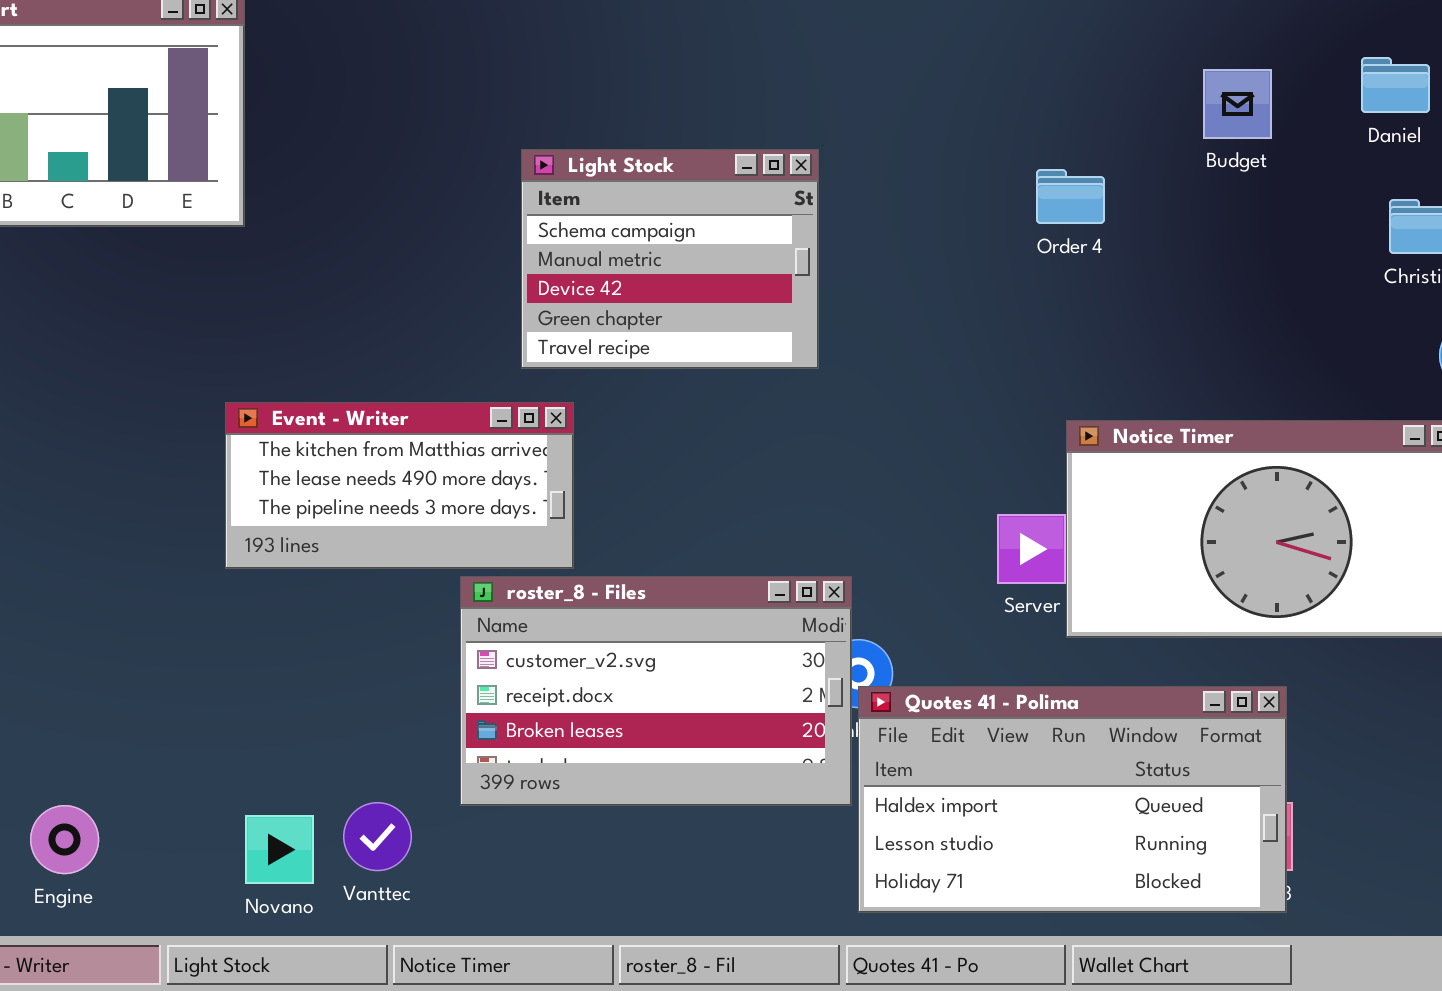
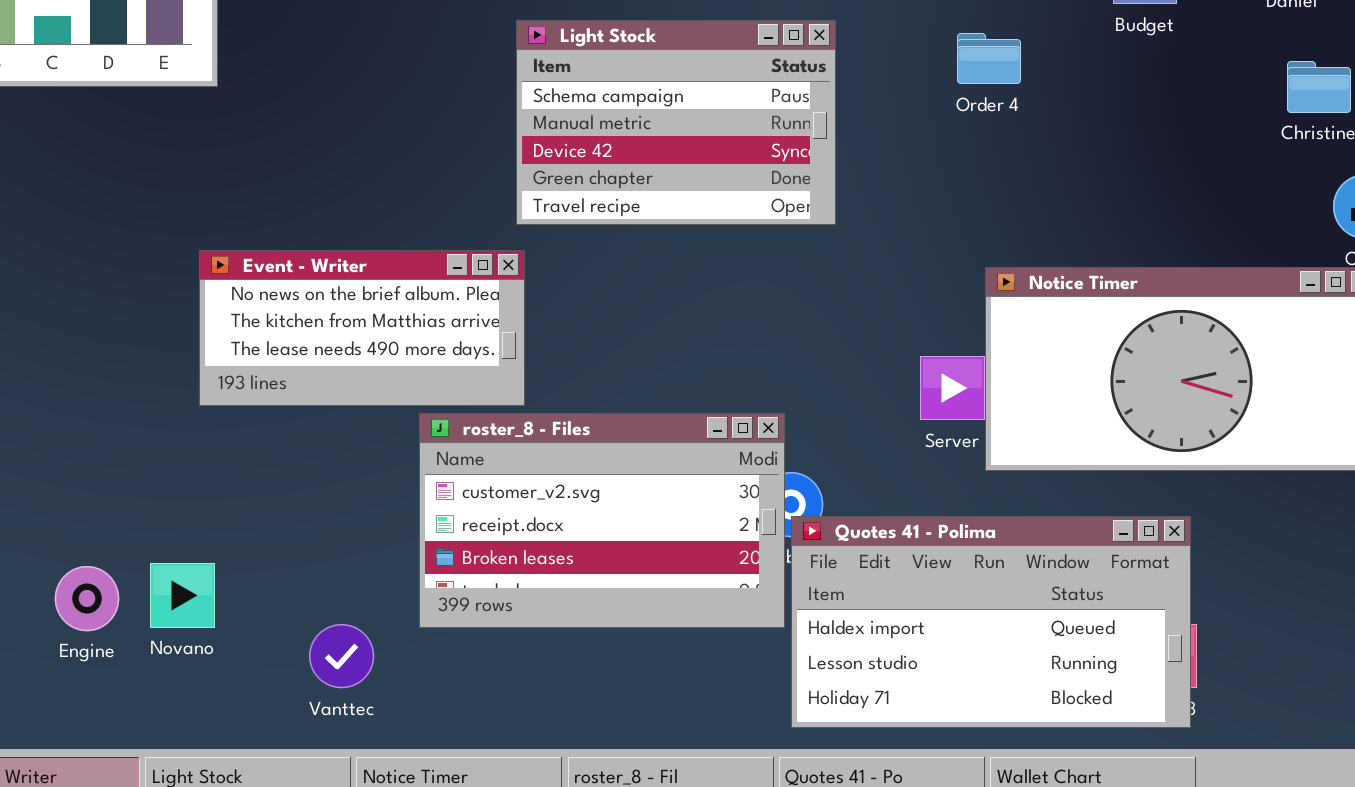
Light Stock: [521,149,819,369] -> [516,20,836,225], moved, resized
Event - Writer: [225,402,574,569] -> [199,250,525,406], scrolled up 1 row
Engine: [30,805,99,874] -> [55,566,119,631], moved
Novano: [245,815,314,884] -> [150,563,215,628], moved

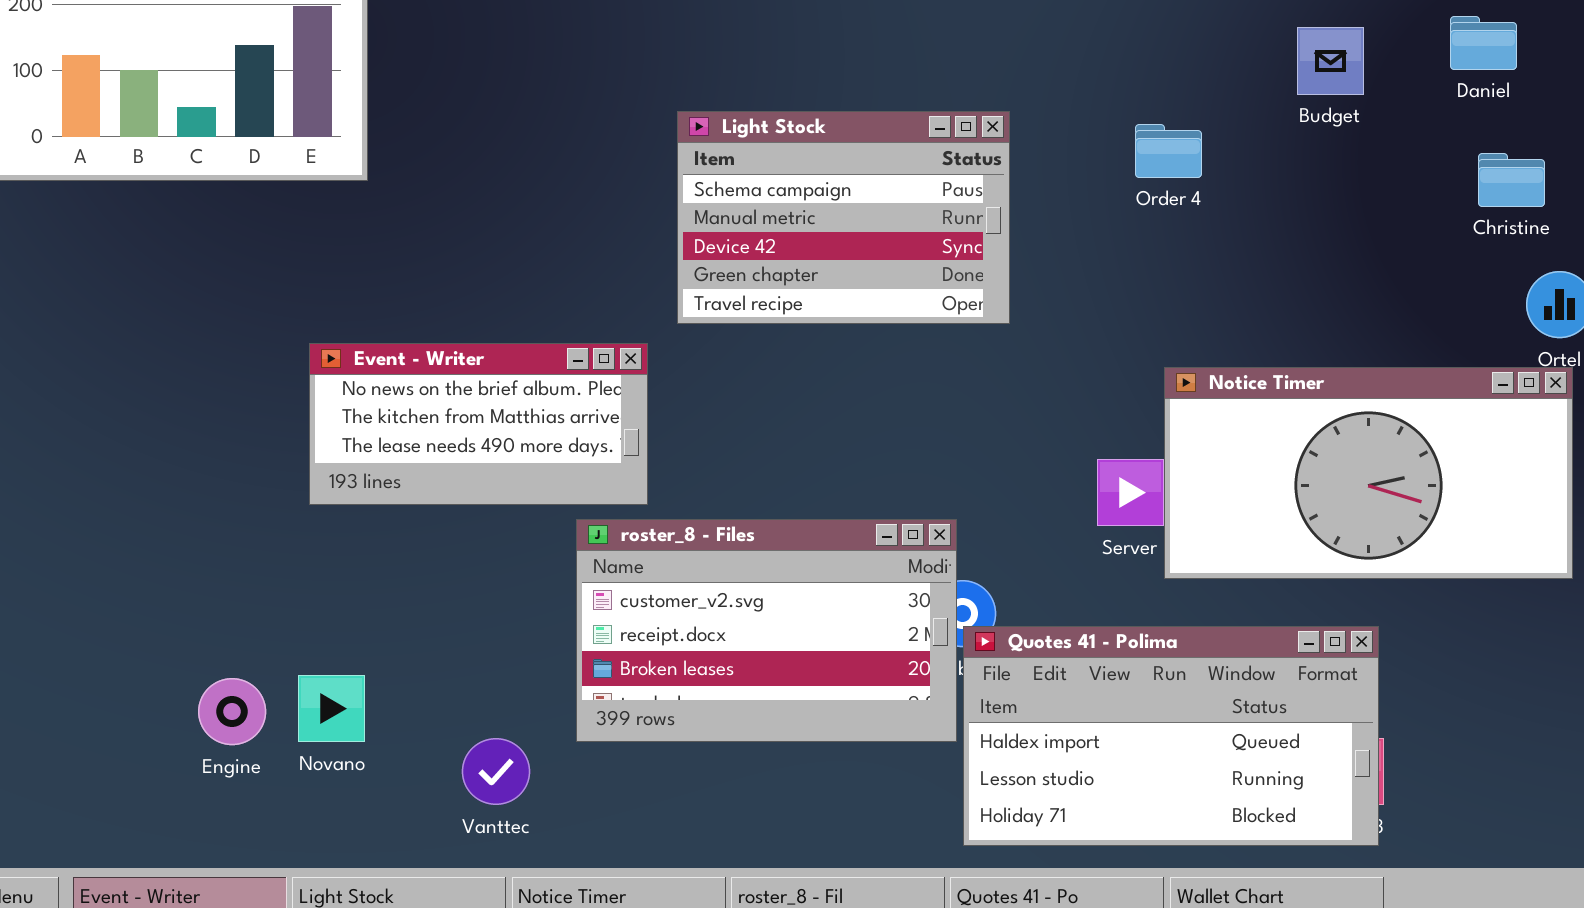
Event - Writer: [199,250,525,406] -> [309,343,648,505], moved

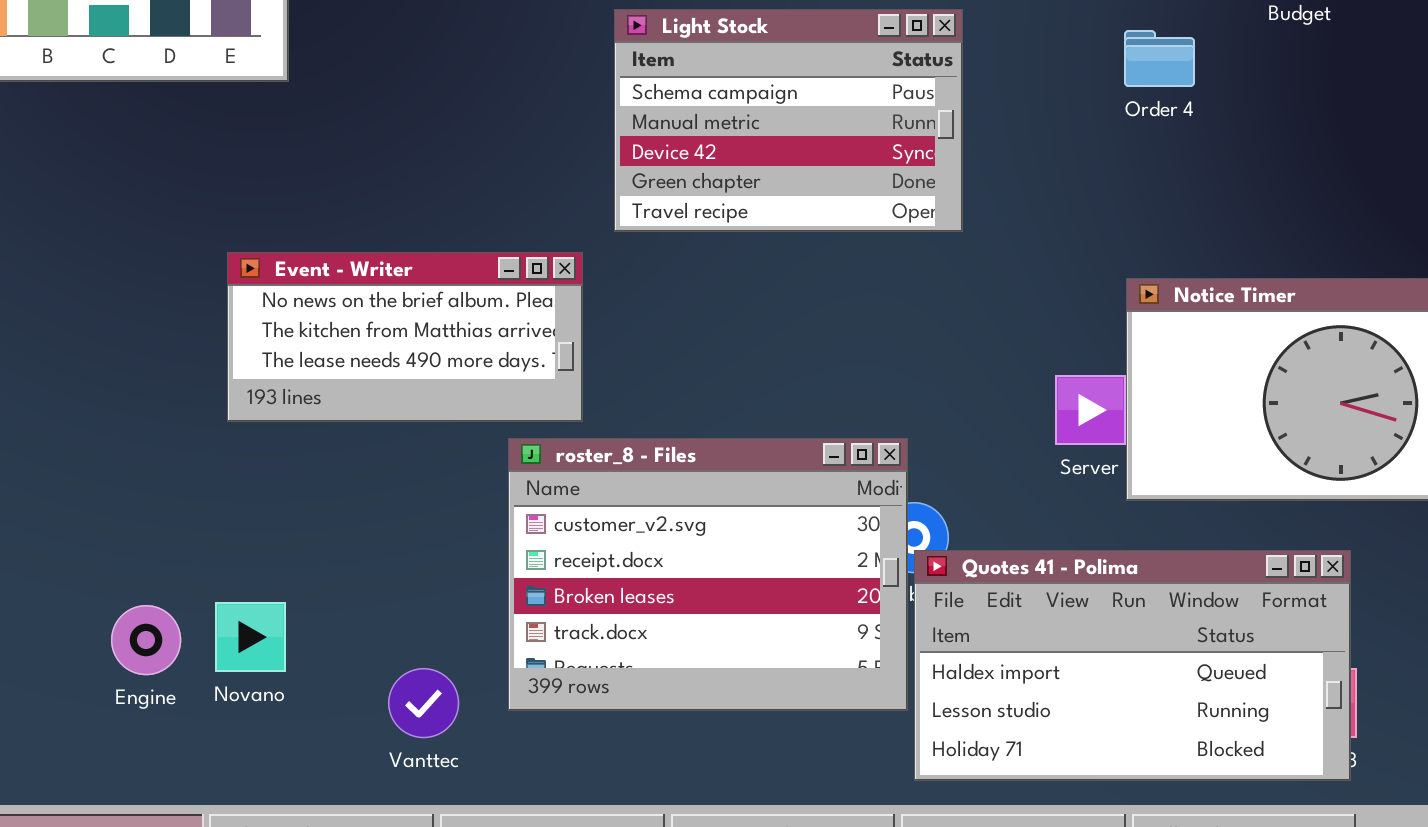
Order 4: [1135,124,1202,178] -> [1124,30,1195,87], moved
roster_8 - Files: [576,519,957,742] -> [508,438,908,711], resized

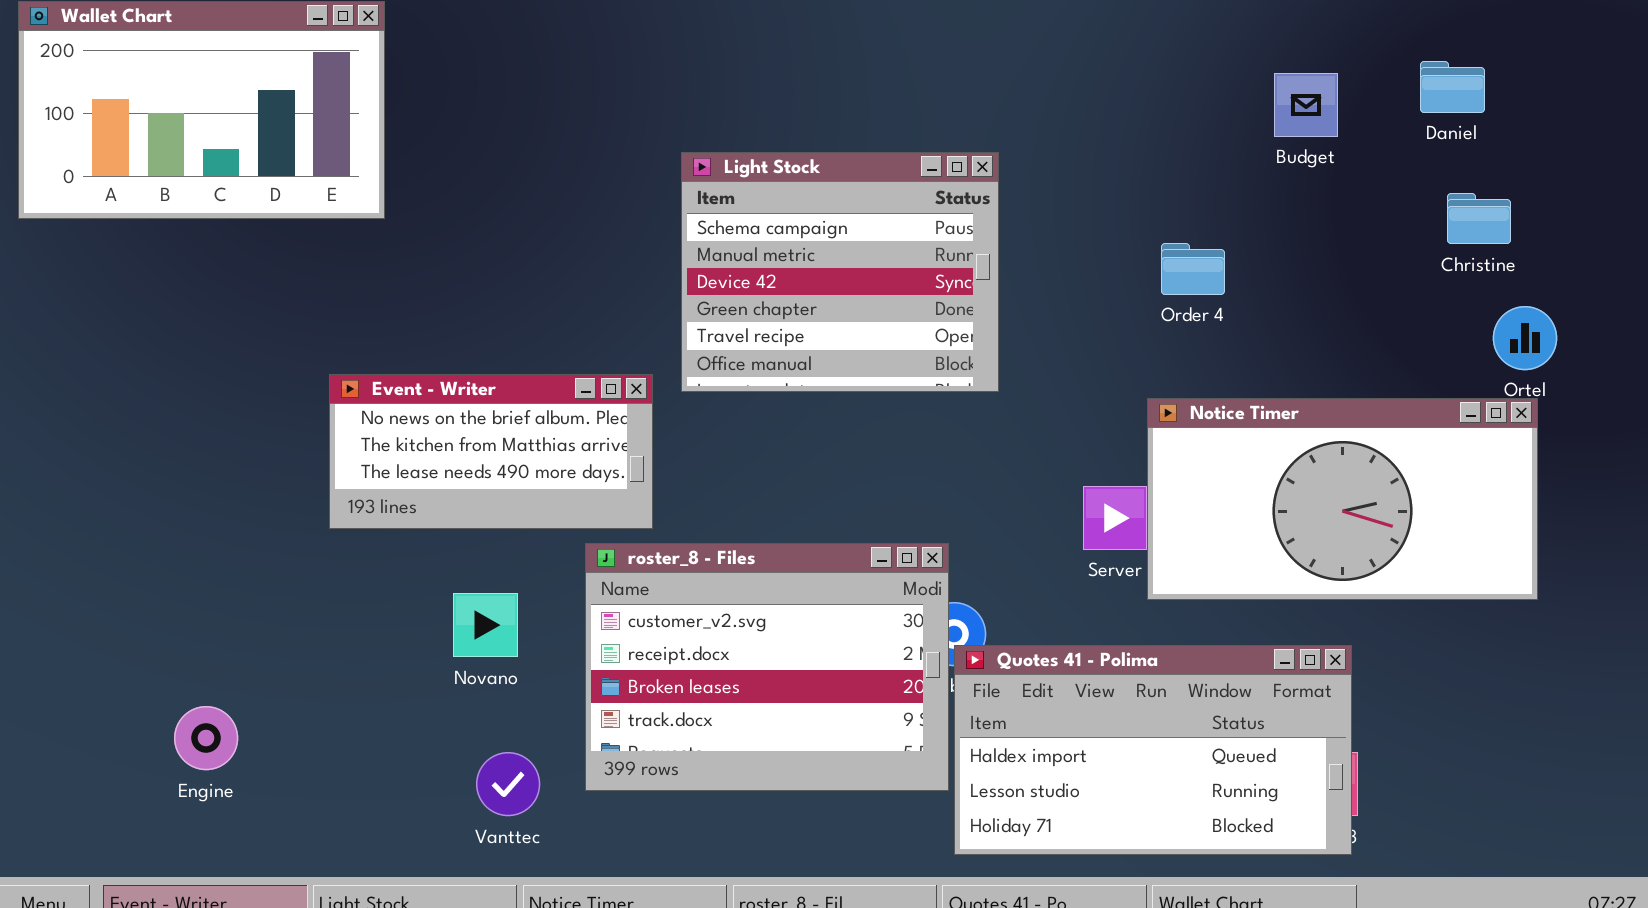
Light Stock: [614,9,963,232] -> [681,152,999,392], resized
Order 4: [1124,30,1195,87] -> [1161,243,1225,295], moved
Novano: [215,602,286,672] -> [453,593,518,657], moved
Engine: [111,605,181,675] -> [174,706,238,770], moved

